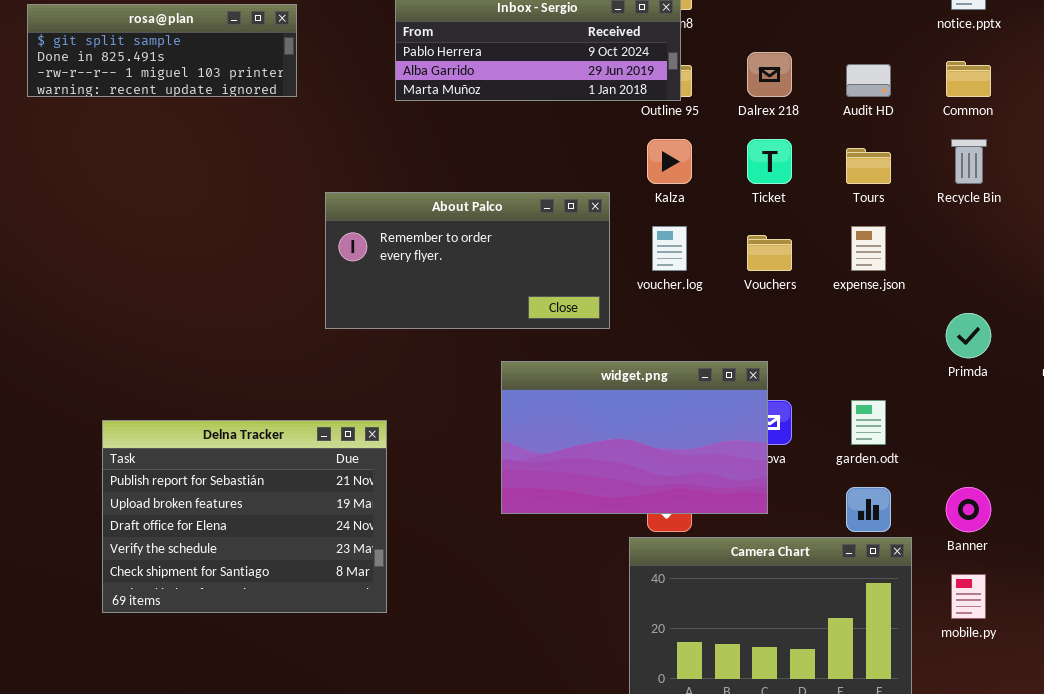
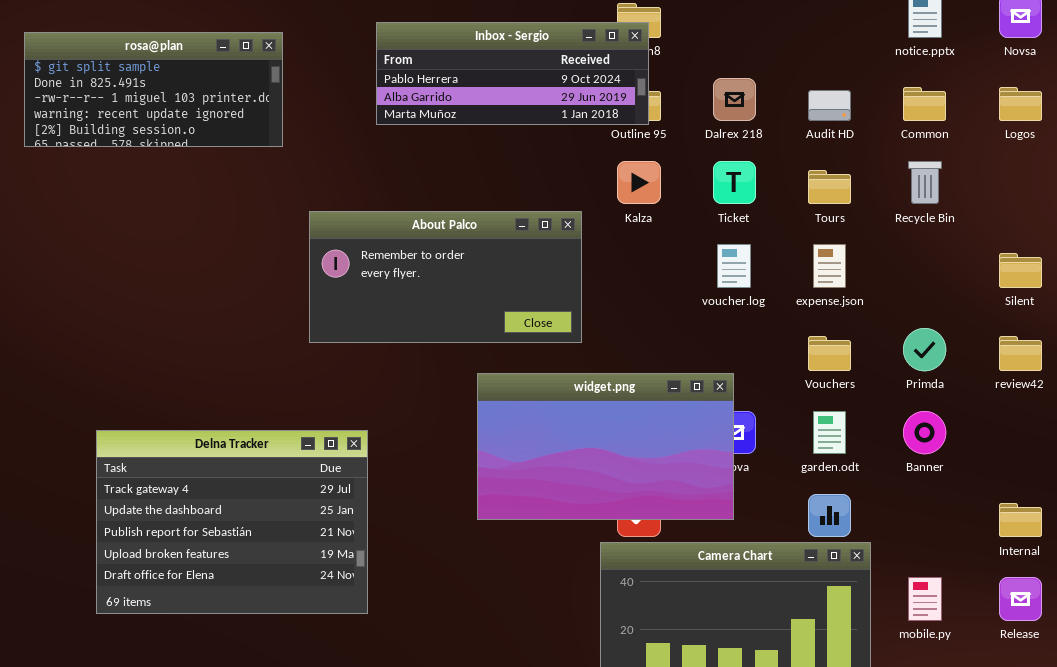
rosa@plan: [27,4,297,97] -> [24,32,283,147], resized
voucher.log: [652,226,687,271] -> [717,244,751,288], moved
Vouchers: [747,235,792,271] -> [808,336,851,371], moved
Delna Tracker: [102,420,387,613] -> [96,430,368,614], scrolled up 2 rows
Banner: [946,487,991,532] -> [903,411,946,454], moved

